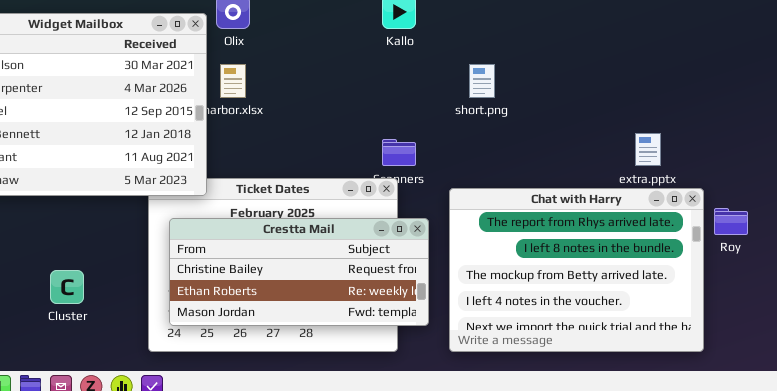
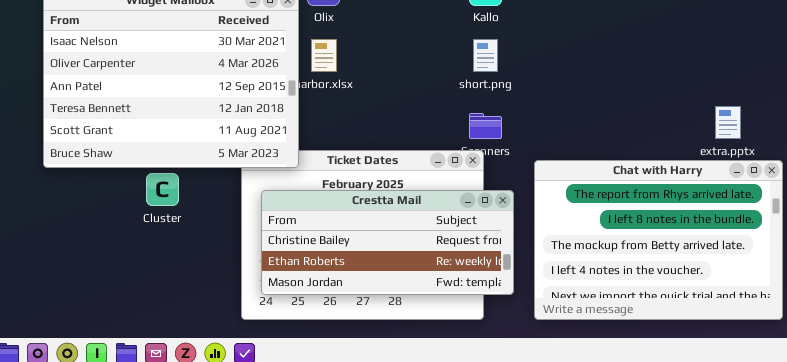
short.png: [469,64,495,98] -> [473,39,498,72], moved
Cluster: [50,270,84,304] -> [146,173,179,206], moved

